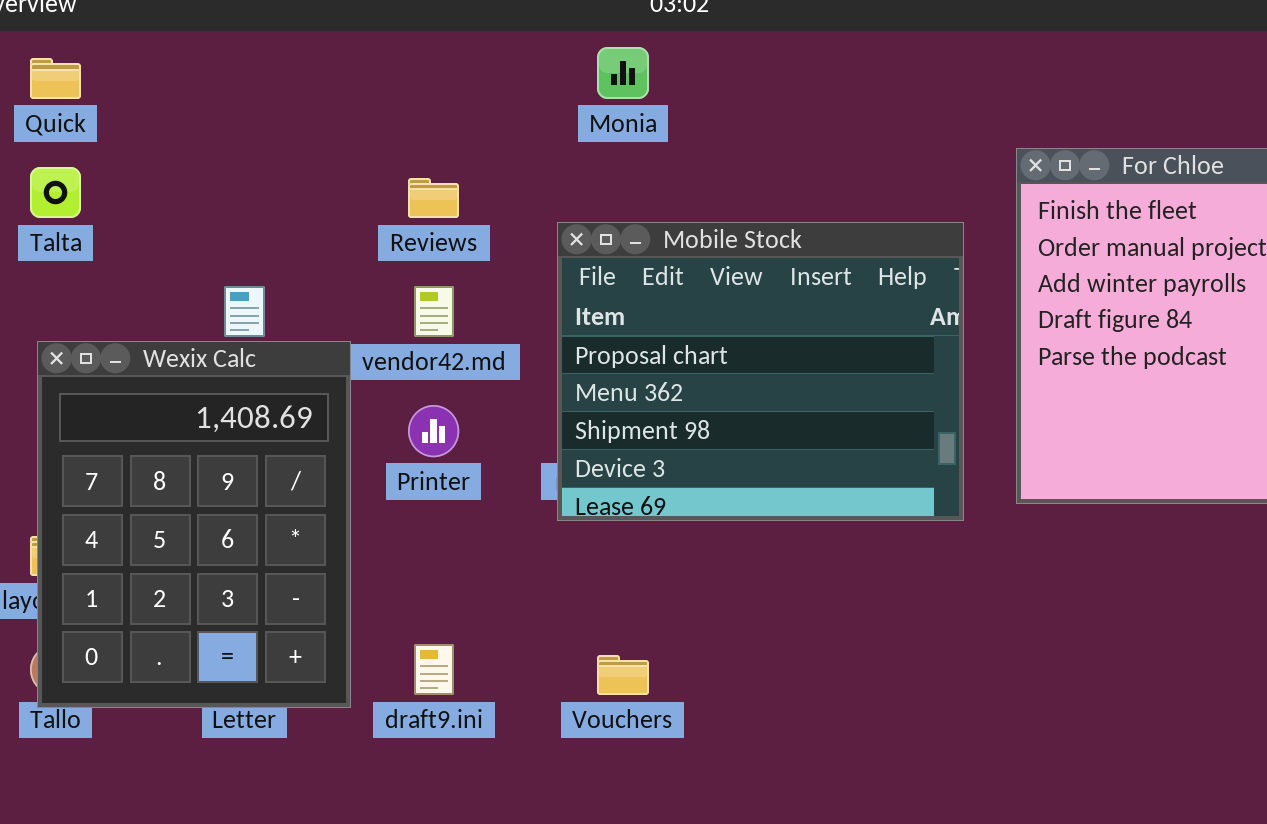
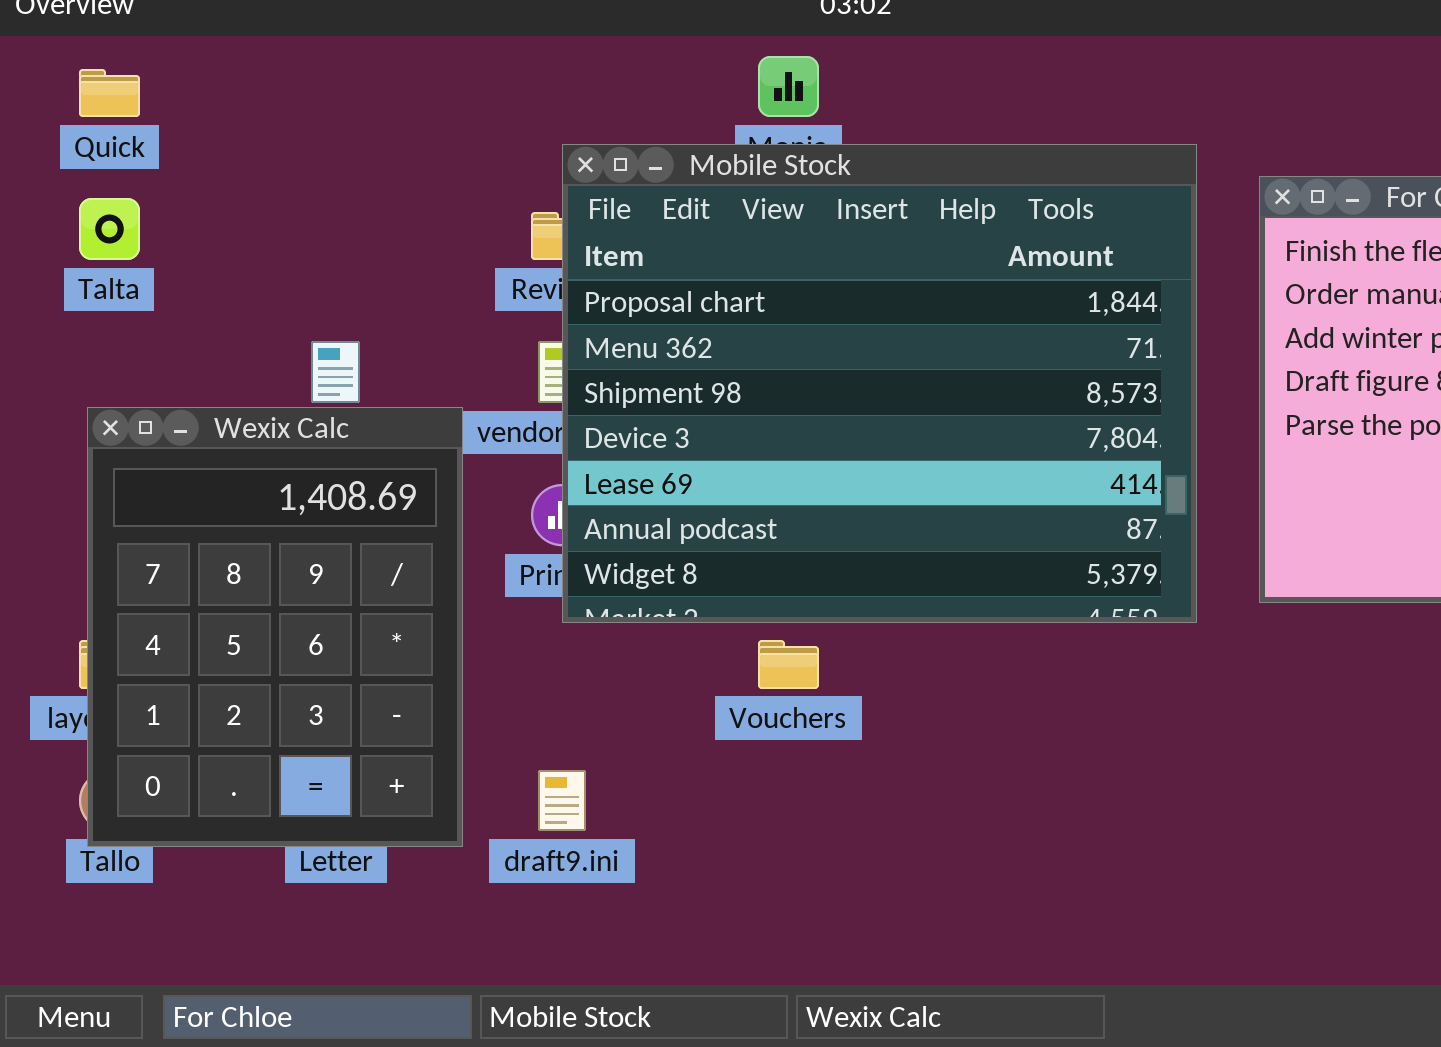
Mobile Stock: [557,222,964,521] -> [562,144,1197,623], resized
Vouchers: [597,655,649,695] -> [758,640,819,689], moved

